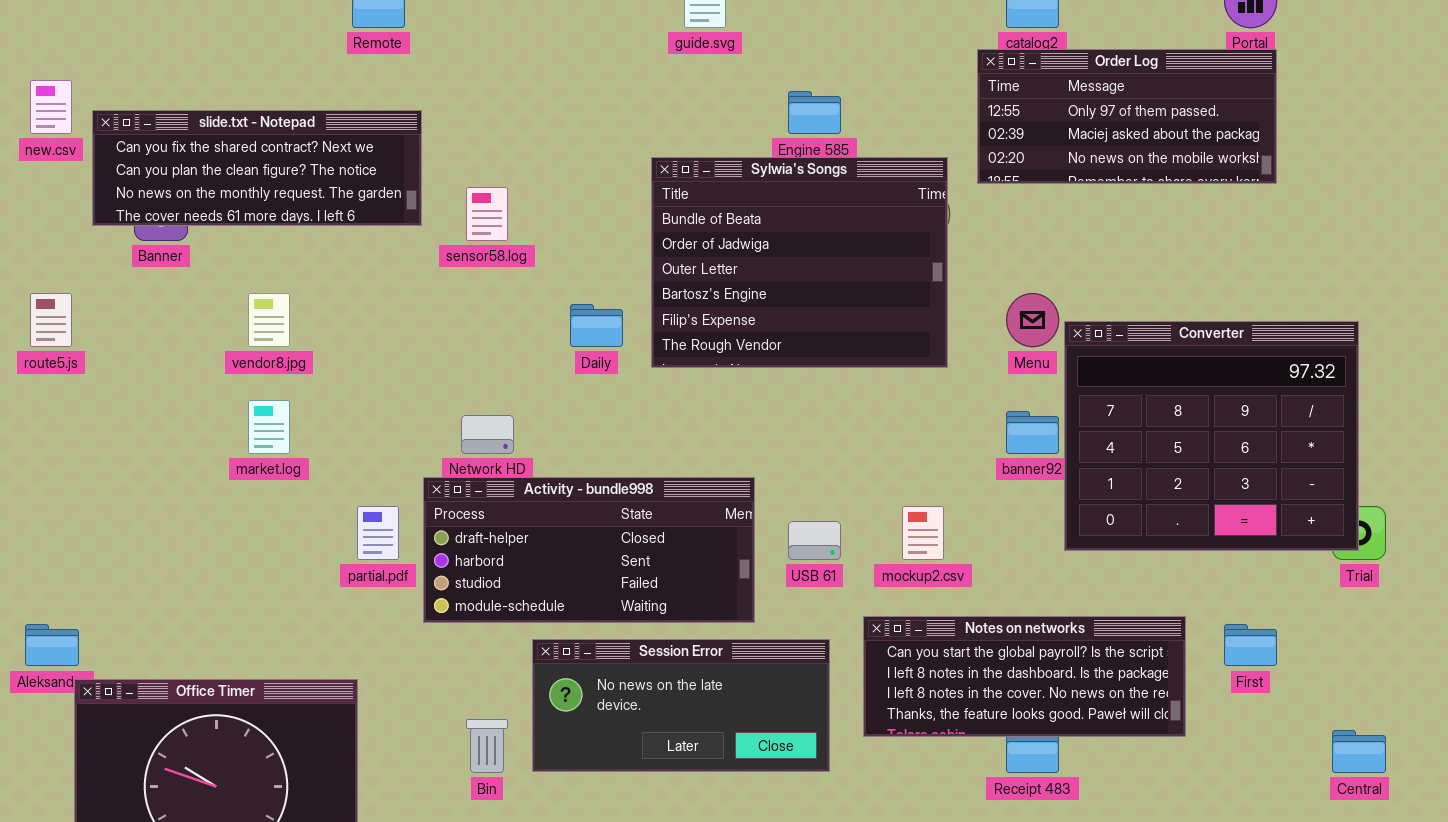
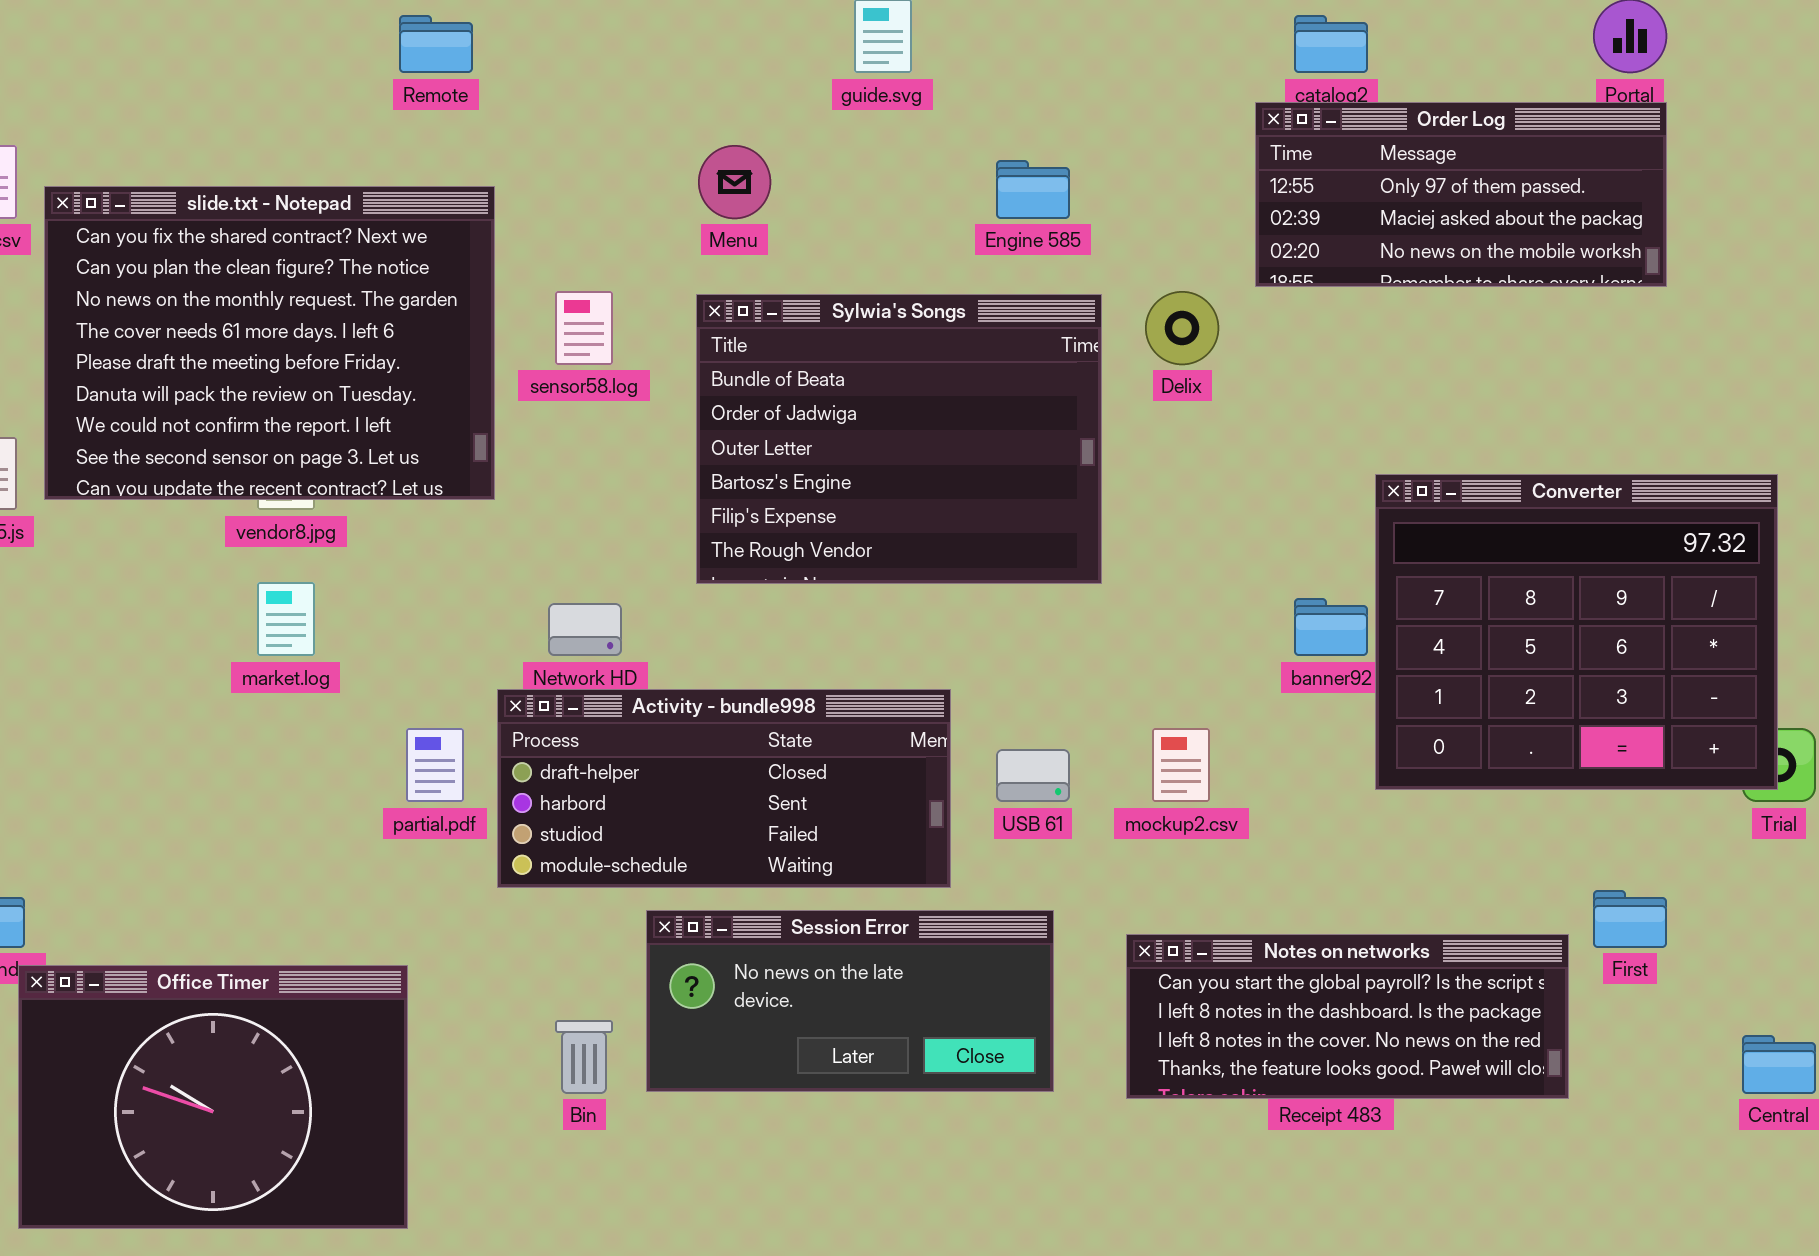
slide.txt - Notepad: [92,110,422,226] -> [44,186,495,500], resized
Sylwia's Songs: [651,157,948,368] -> [696,294,1102,584], moved
Menu: [1006,293,1059,347] -> [698,145,771,219], moved
Notes on networks: [863,616,1186,737] -> [1126,934,1569,1099], moved

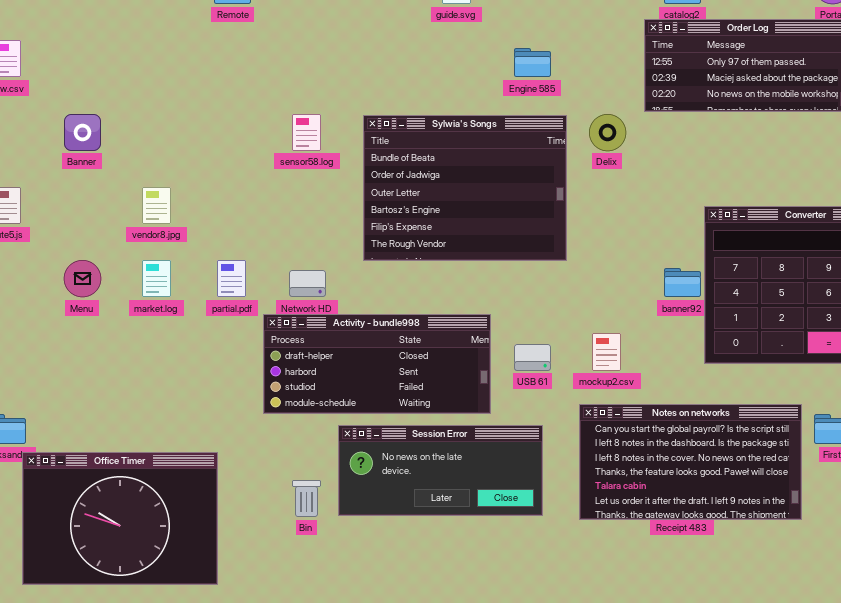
Menu: [698,145,771,219] -> [64,260,101,297], moved
slide.txt - Notepad: [44,186,495,500] -> none, closed
partial.pdf: [406,728,464,802] -> [217,260,246,297], moved
Notes on networks: [1126,934,1569,1099] -> [579,404,802,520], resized

